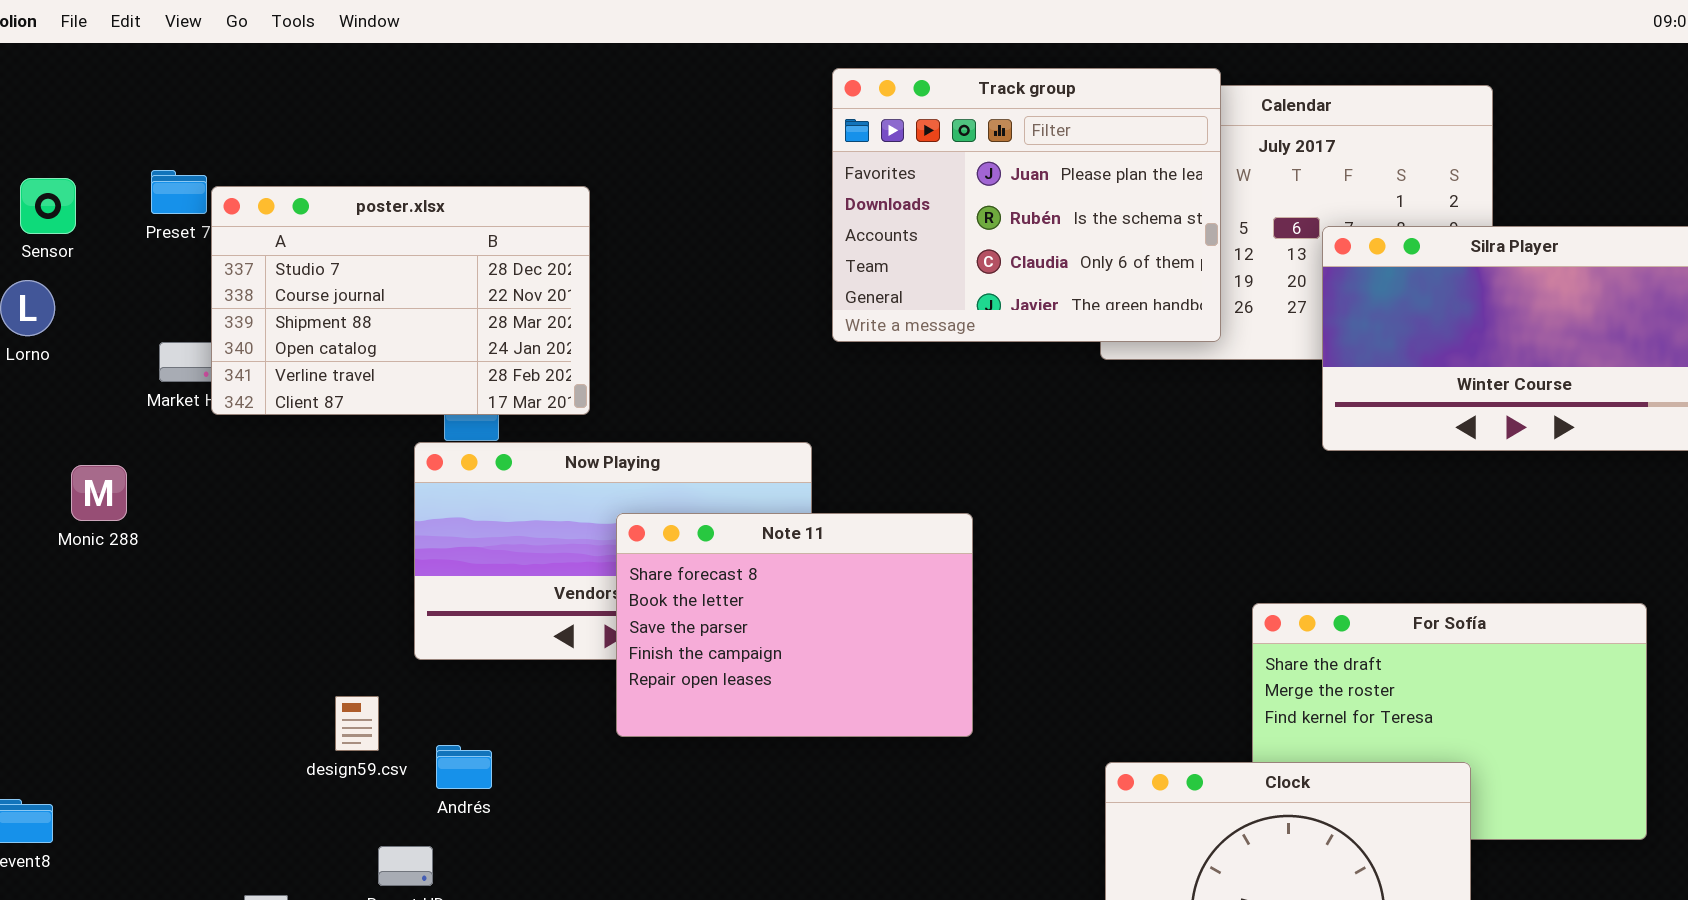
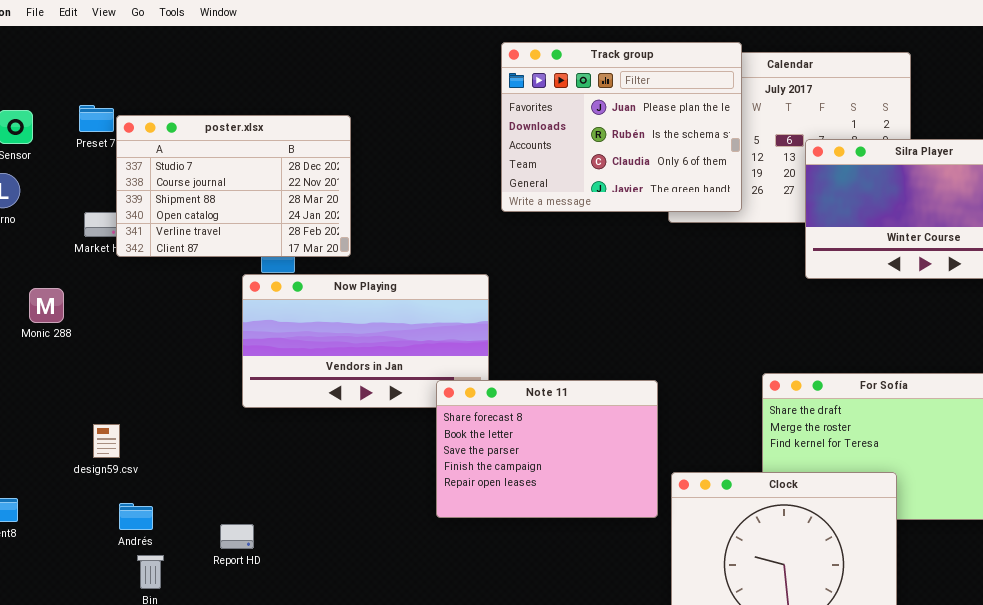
Note 11: [616,513,973,737] -> [436,380,658,518], moved
design59.csv: [335,696,379,751] -> [93,424,120,458], moved
Andrés: [436,745,492,789] -> [119,503,153,530], moved

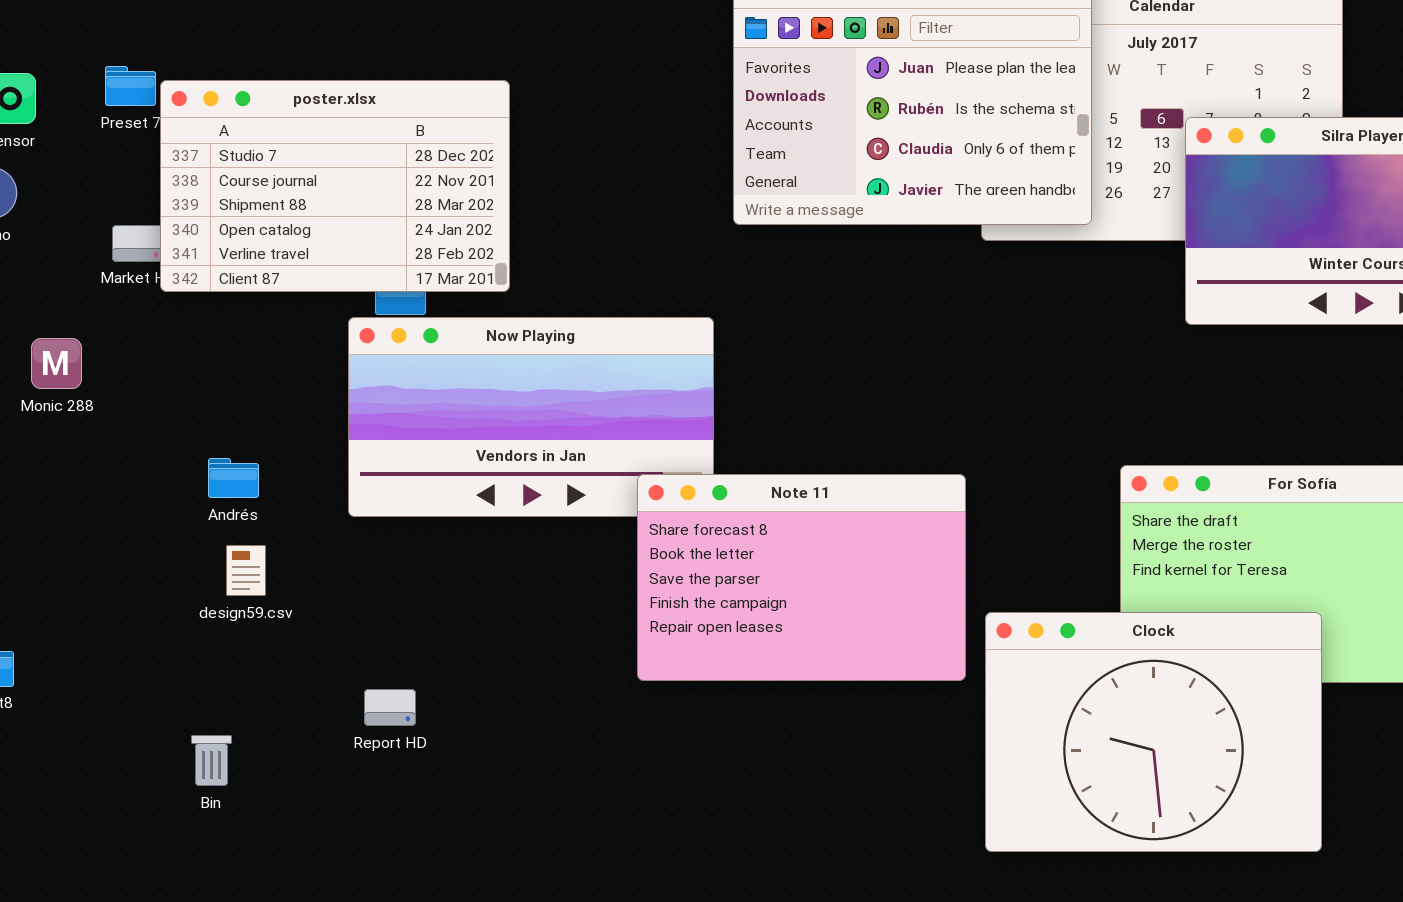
design59.csv: [93,424,120,458] -> [226,545,266,596], moved
Andrés: [119,503,153,530] -> [208,458,259,498], moved
Report HD: [220,524,254,549] -> [364,689,416,726], moved

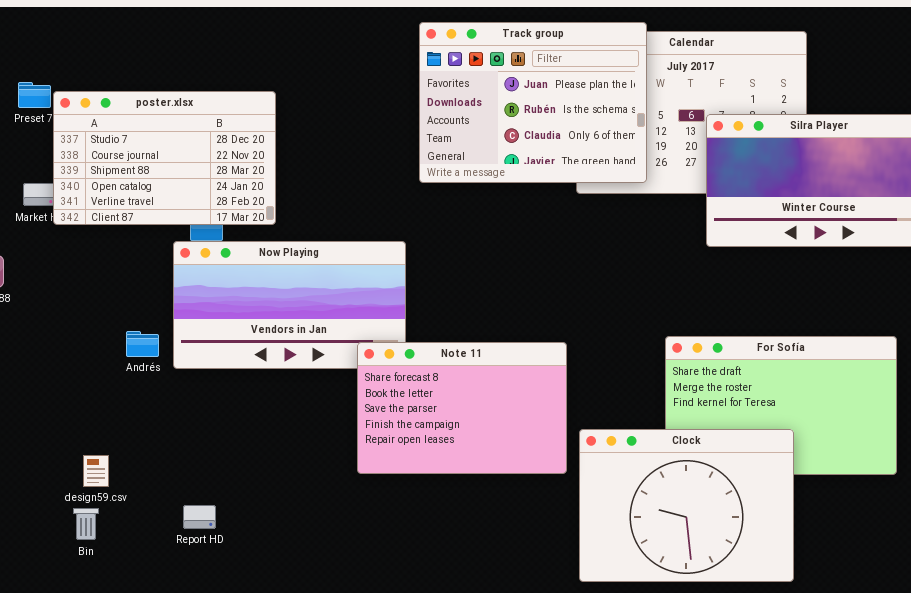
Andrés: [208,458,259,498] -> [126,331,159,357], moved
design59.csv: [226,545,266,596] -> [83,455,109,487], moved
Report HD: [364,689,416,726] -> [183,505,216,529], moved

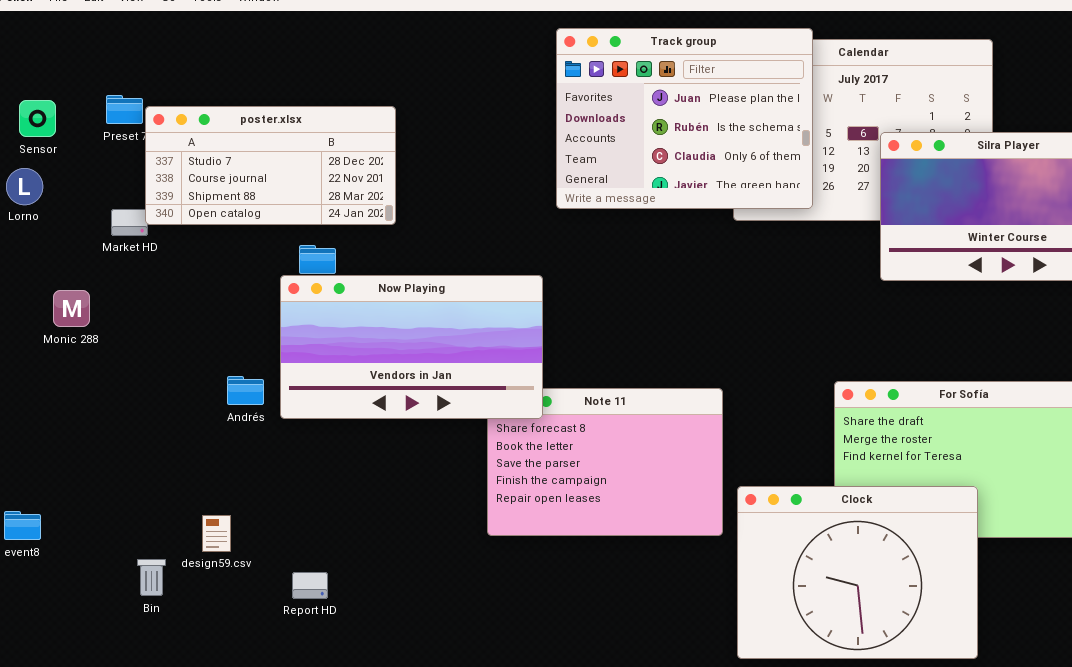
poster.xlsx: [53,91,276,225] -> [145,106,396,225], resized
Now Playing: [173,241,406,369] -> [280,275,543,419], raised
design59.csv: [83,455,109,487] -> [202,515,231,552], moved
Bin: [73,508,99,540] -> [137,559,166,596], moved

